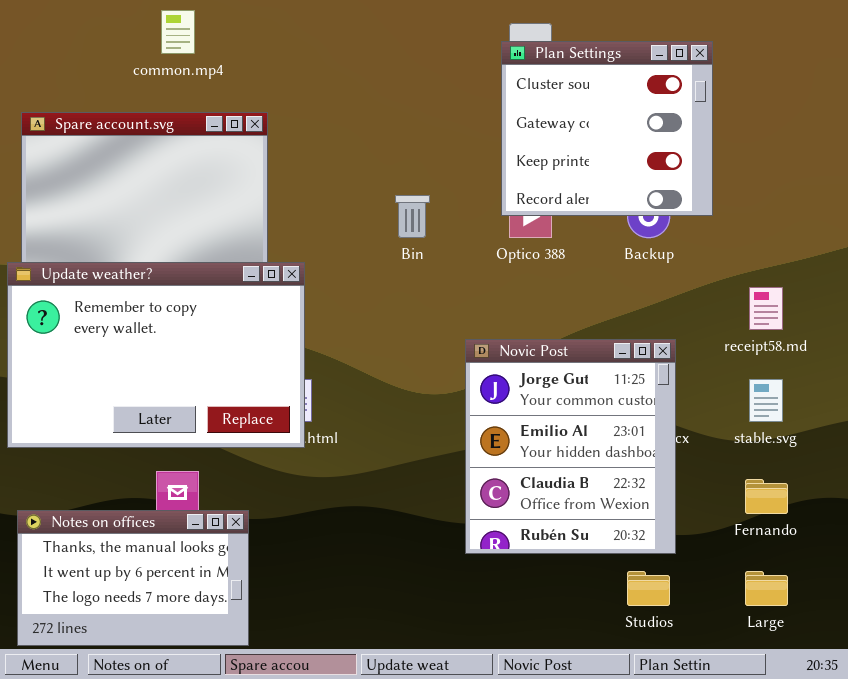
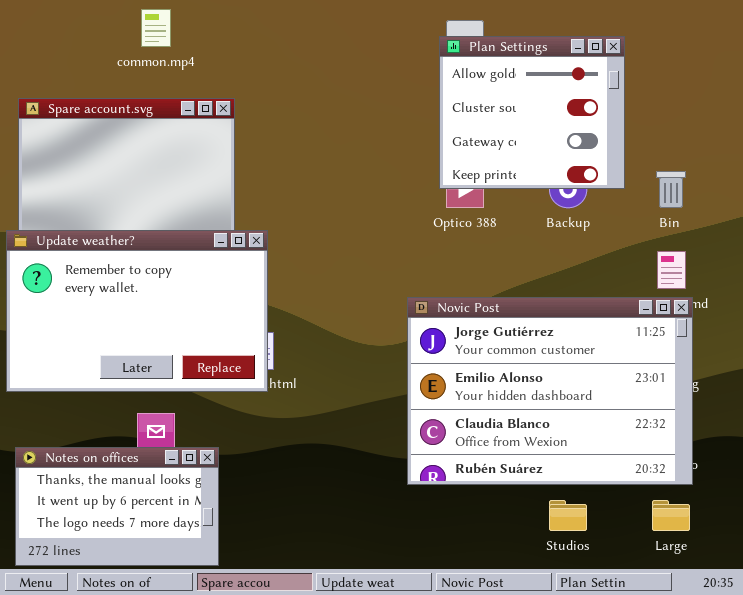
Plan Settings: [501,41,713,216] -> [439,36,625,189], scrolled up 1 row
Bin: [395,195,430,238] -> [656,171,686,208], moved
Novic Post: [465,339,676,554] -> [407,297,693,485], resized

